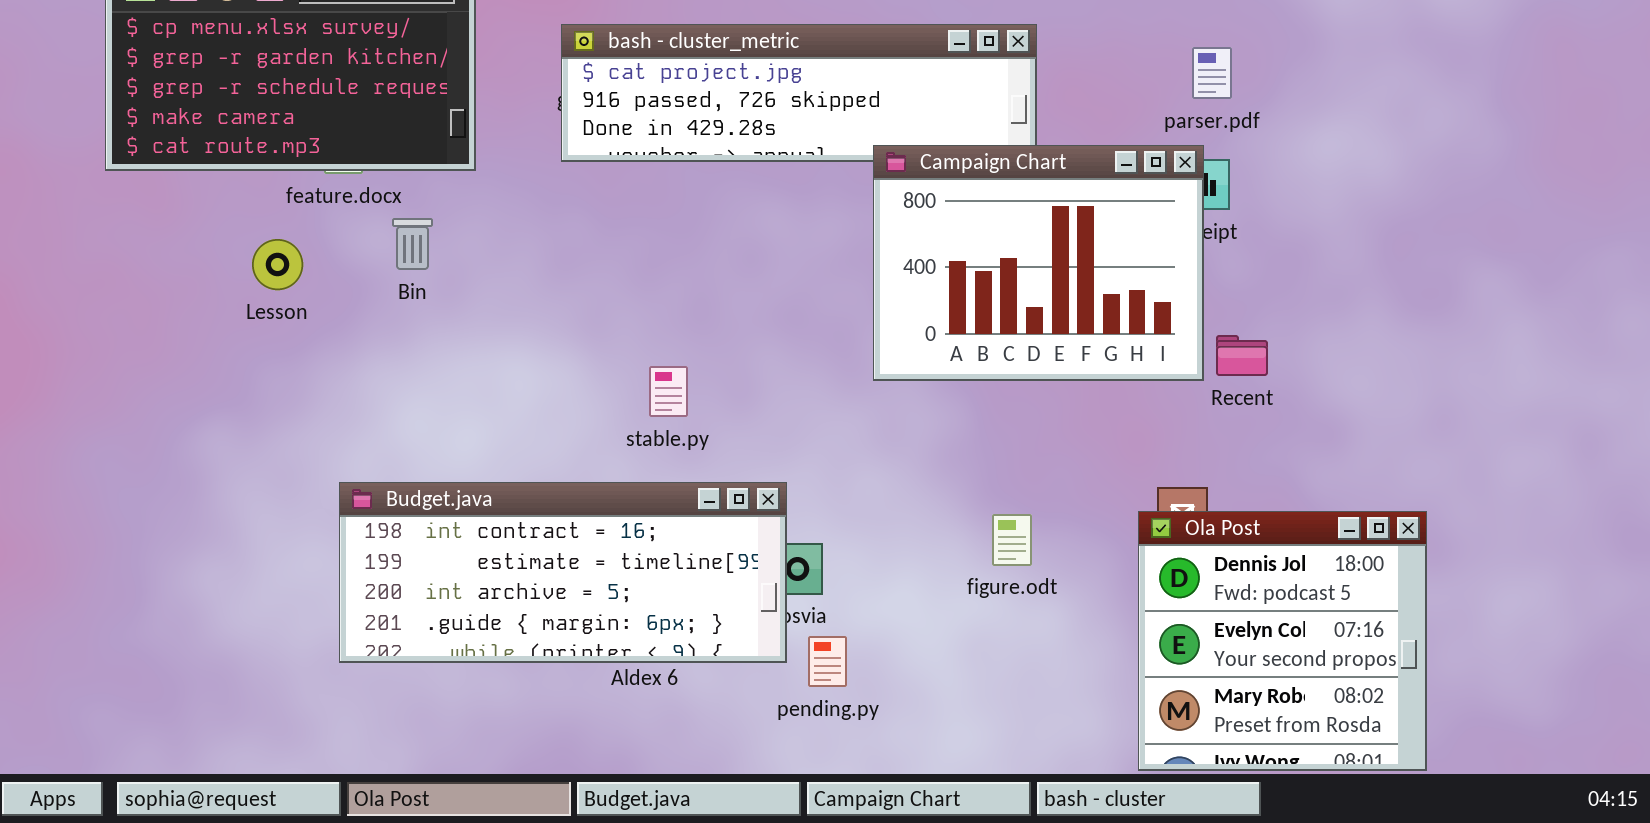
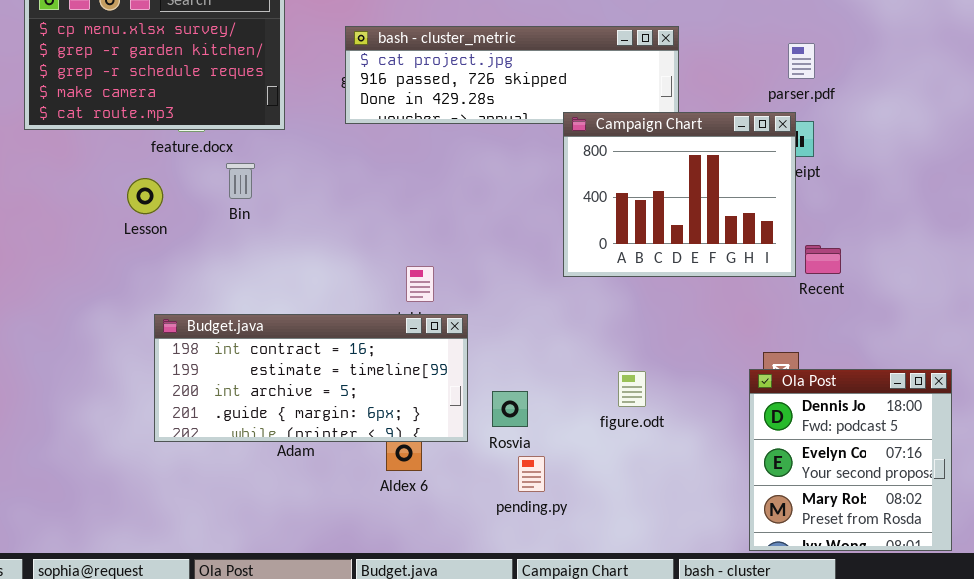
Budget.java: [339,482,787,663] -> [154,314,468,442], moved
figure.odt: [992,514,1032,566] -> [618,371,646,407], moved

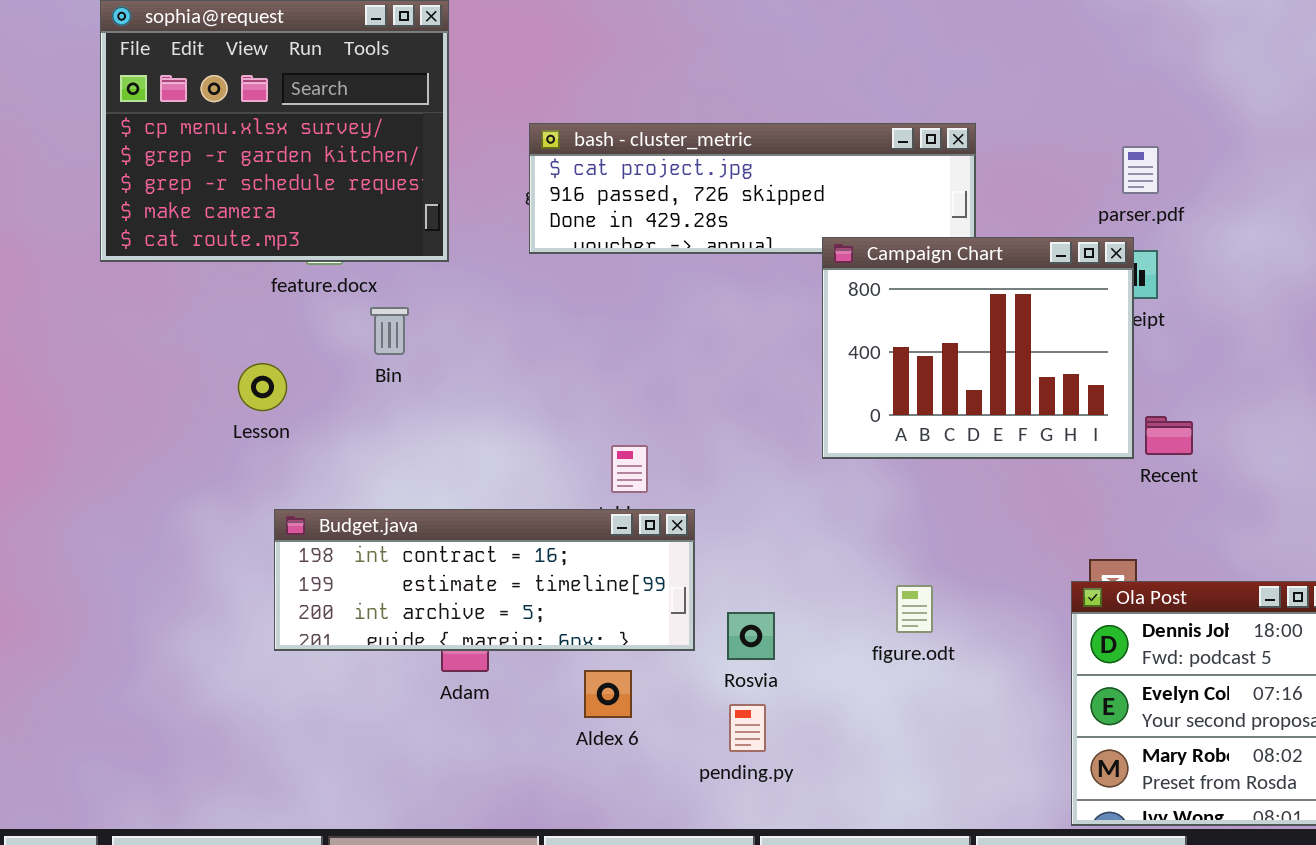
Lesson: [127,178,163,214] -> [238,363,287,411], moved
Budget.java: [154,314,468,442] -> [274,509,695,651], resized
pending.py: [518,456,545,492] -> [729,704,766,752], moved

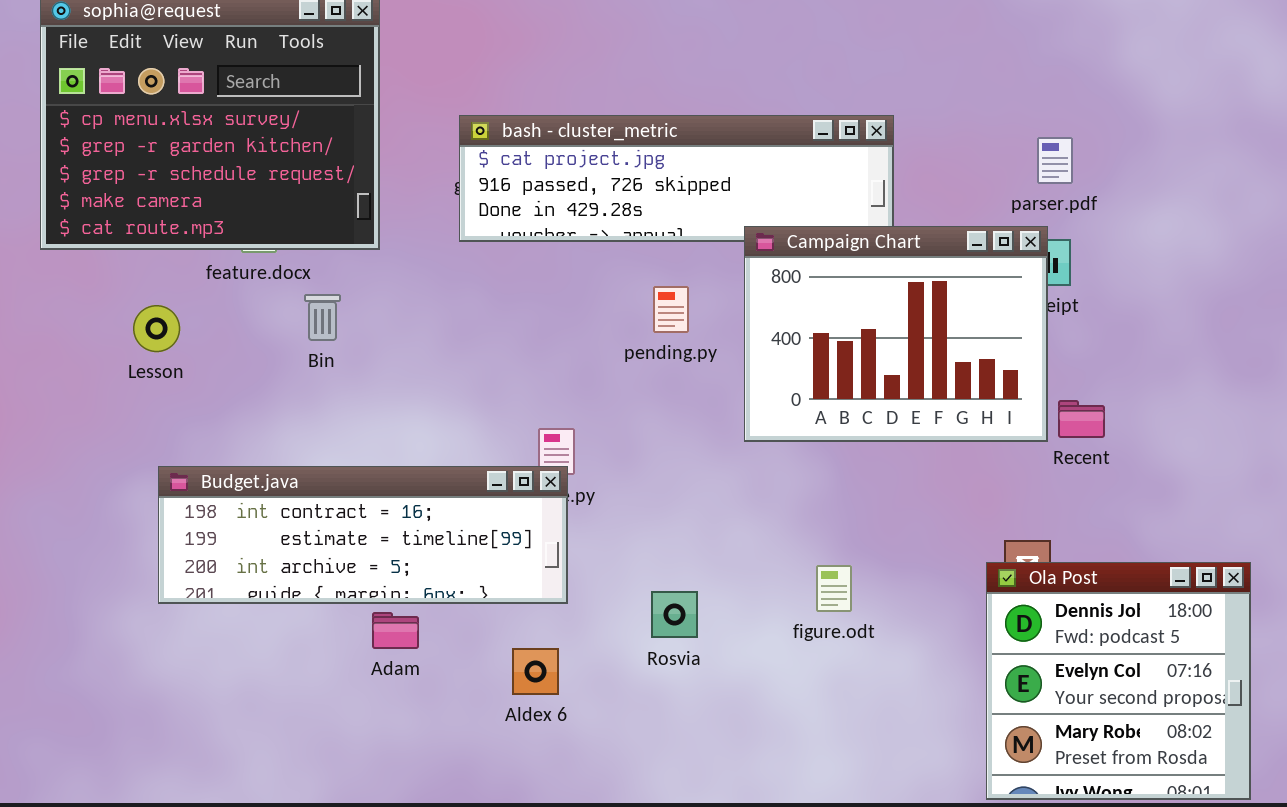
Lesson: [238,363,287,411] -> [133,305,180,352], moved
Budget.java: [274,509,695,651] -> [158,466,568,604], moved
pending.py: [729,704,766,752] -> [653,286,689,333], moved

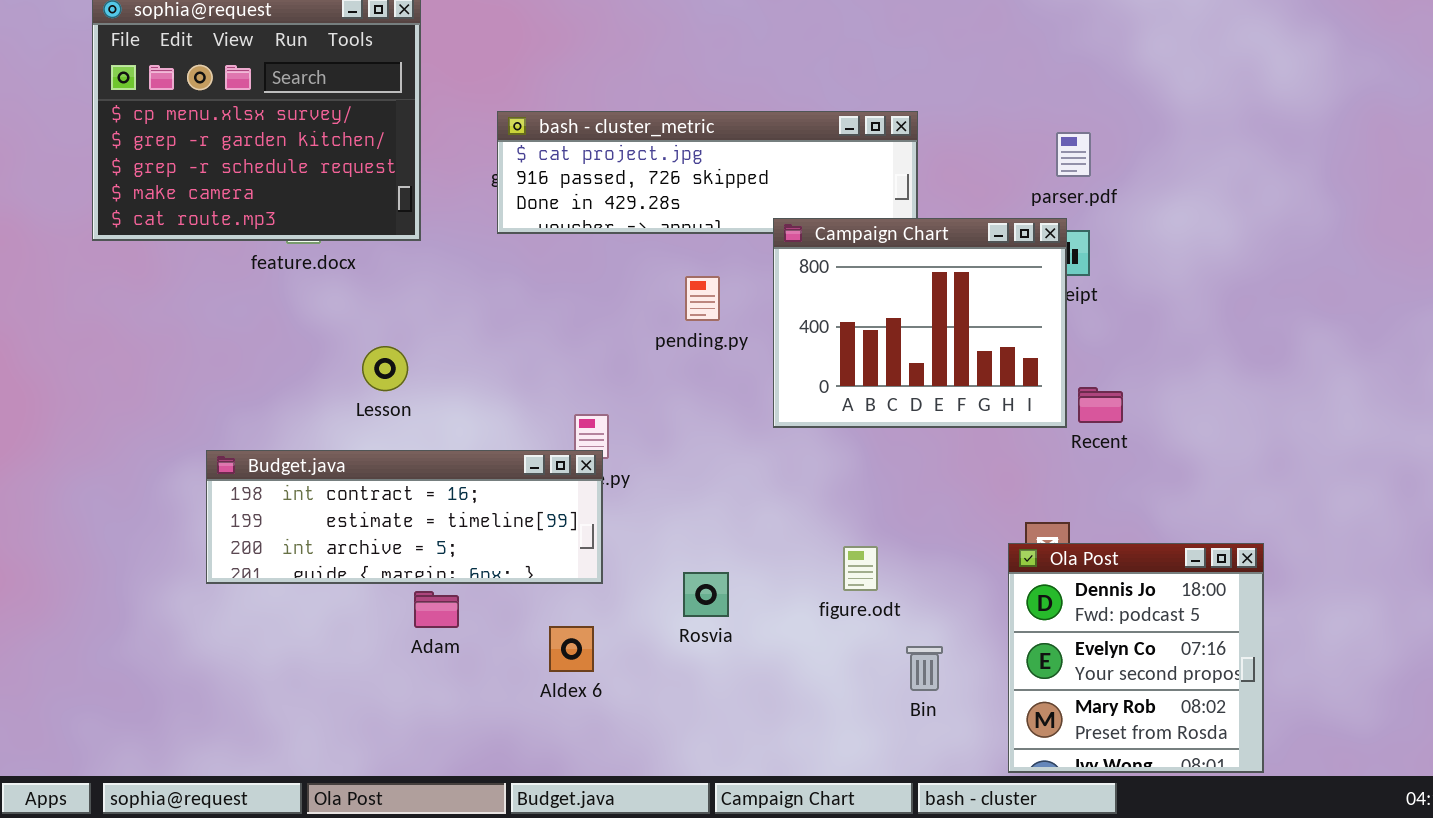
Bin: [304,294,341,341] -> [906,646,943,691], moved
Lesson: [133,305,180,352] -> [362,346,408,391], moved

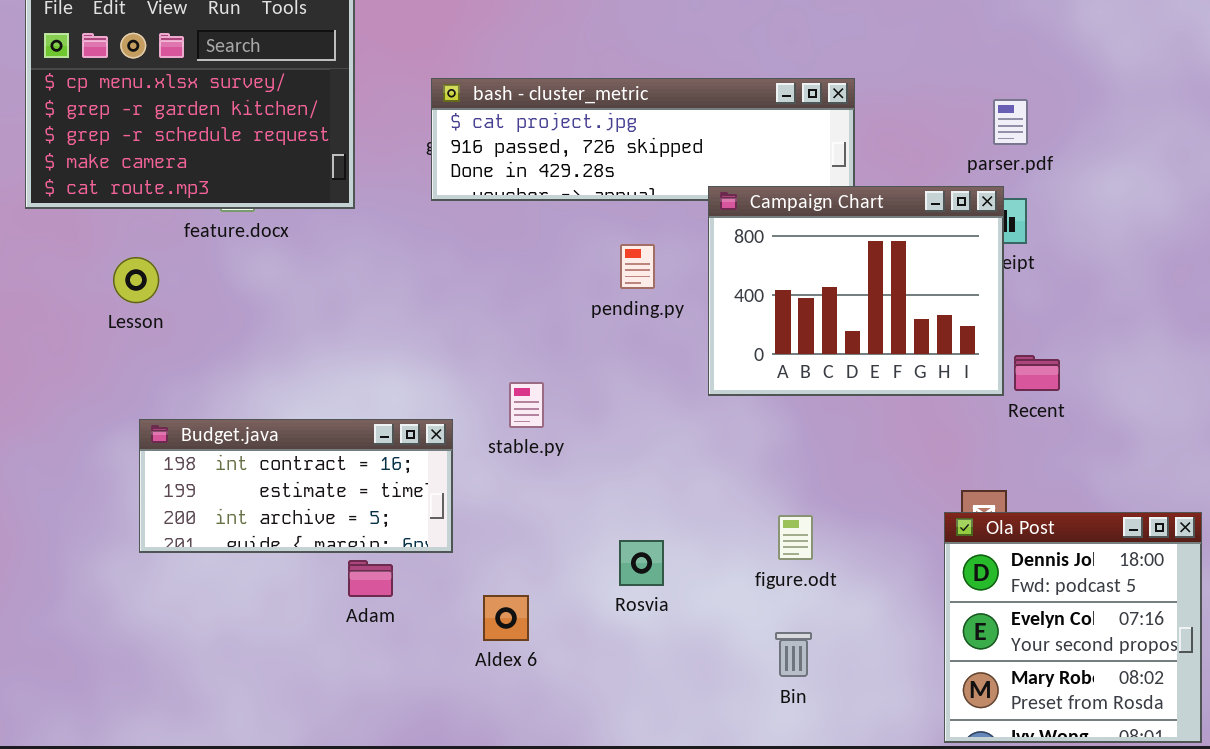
Lesson: [362,346,408,391] -> [113,257,159,303], moved
Budget.java: [206,450,603,584] -> [139,419,453,553], resized
Bin: [906,646,943,691] -> [775,632,812,677], moved

